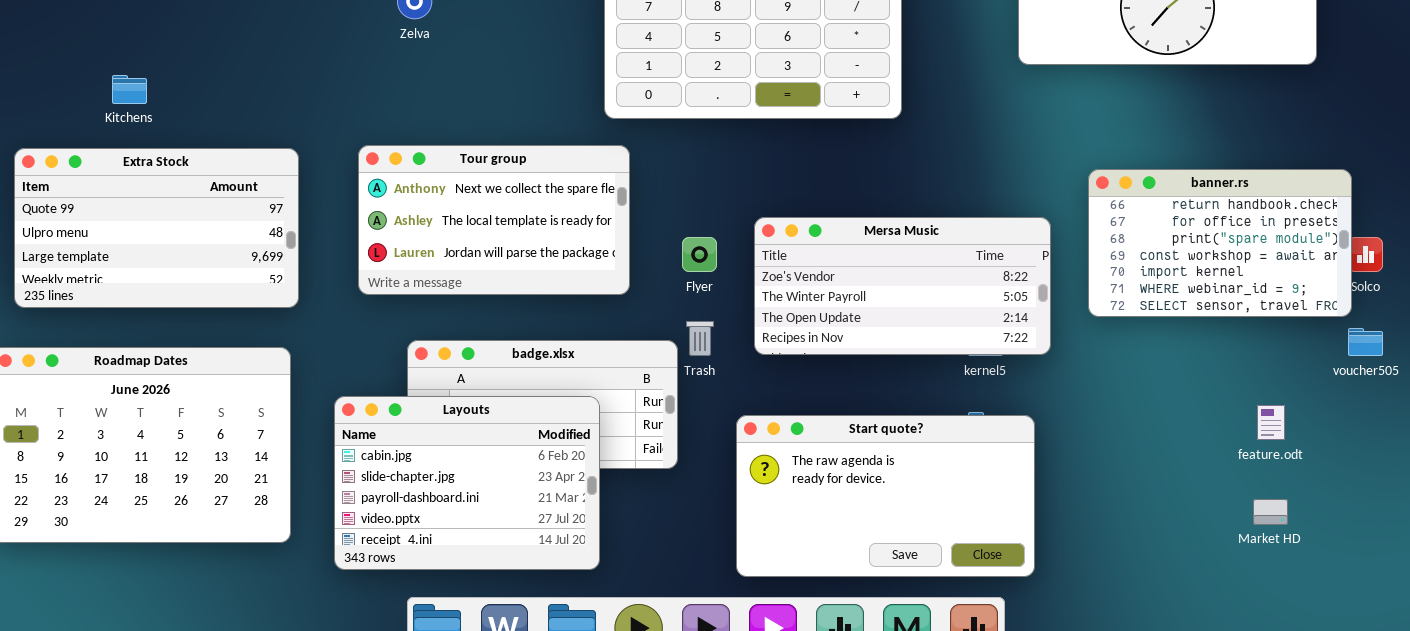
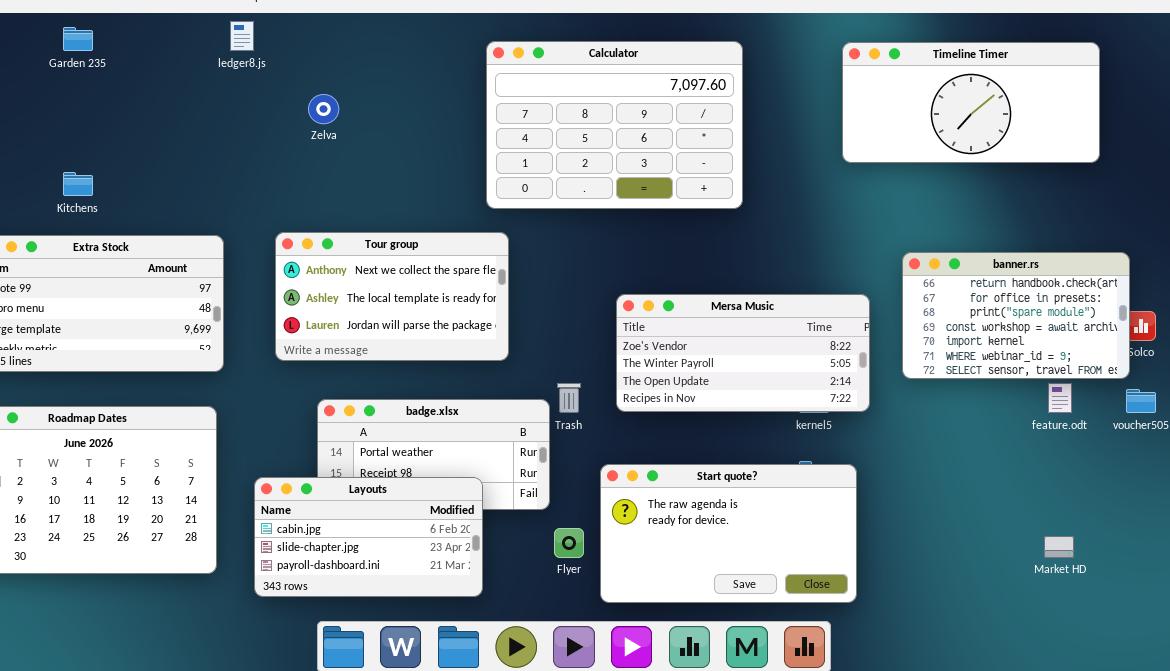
Flyer: [682,237,717,272] -> [554,528,584,558], moved
Layouts: [334,396,600,570] -> [254,477,483,597], resized
feature.odt: [1257,405,1285,440] -> [1048,383,1072,413], moved

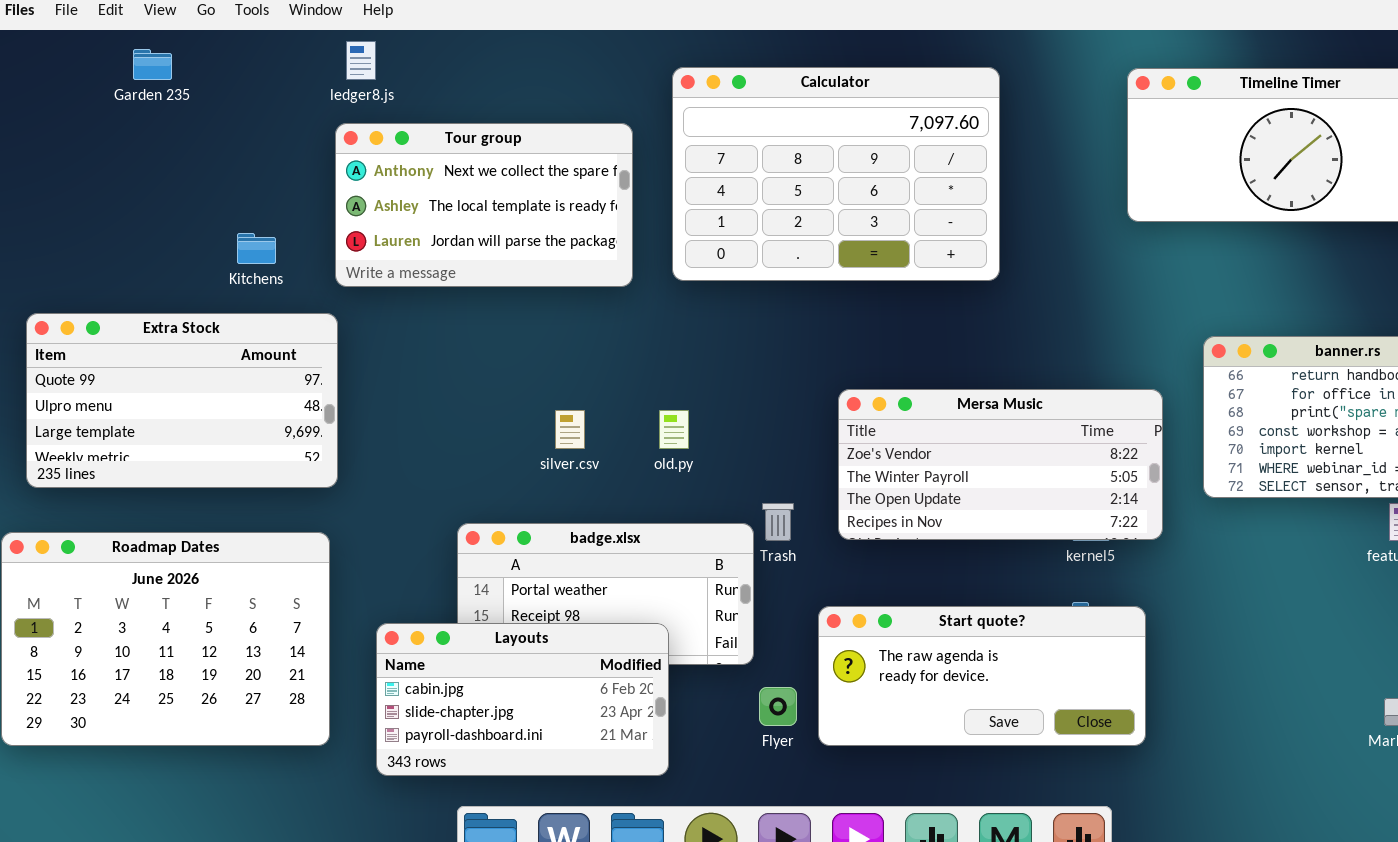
Kitchens: [63,172,93,196] -> [237,233,276,264], moved
Tour group: [275,232,509,361] -> [335,123,633,287], moved
Start quote?: [600,464,857,603] -> [818,606,1146,746], resized

